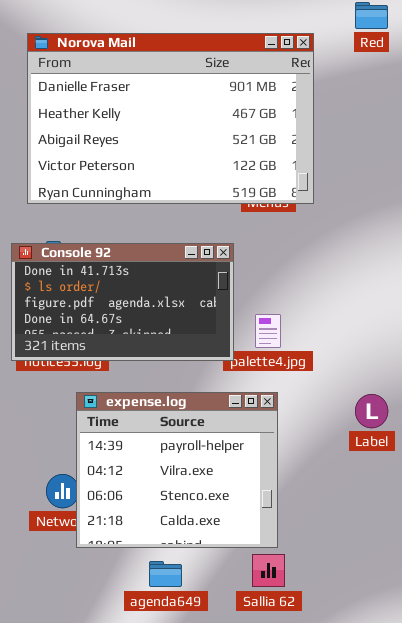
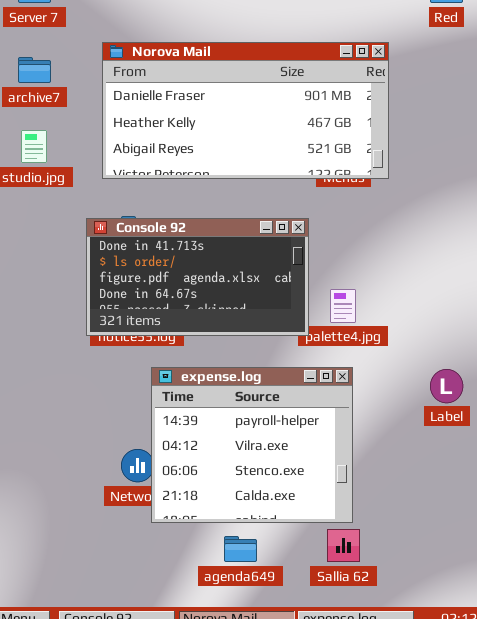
Norova Mail: [27,33,314,204] -> [102,42,389,179], resized

